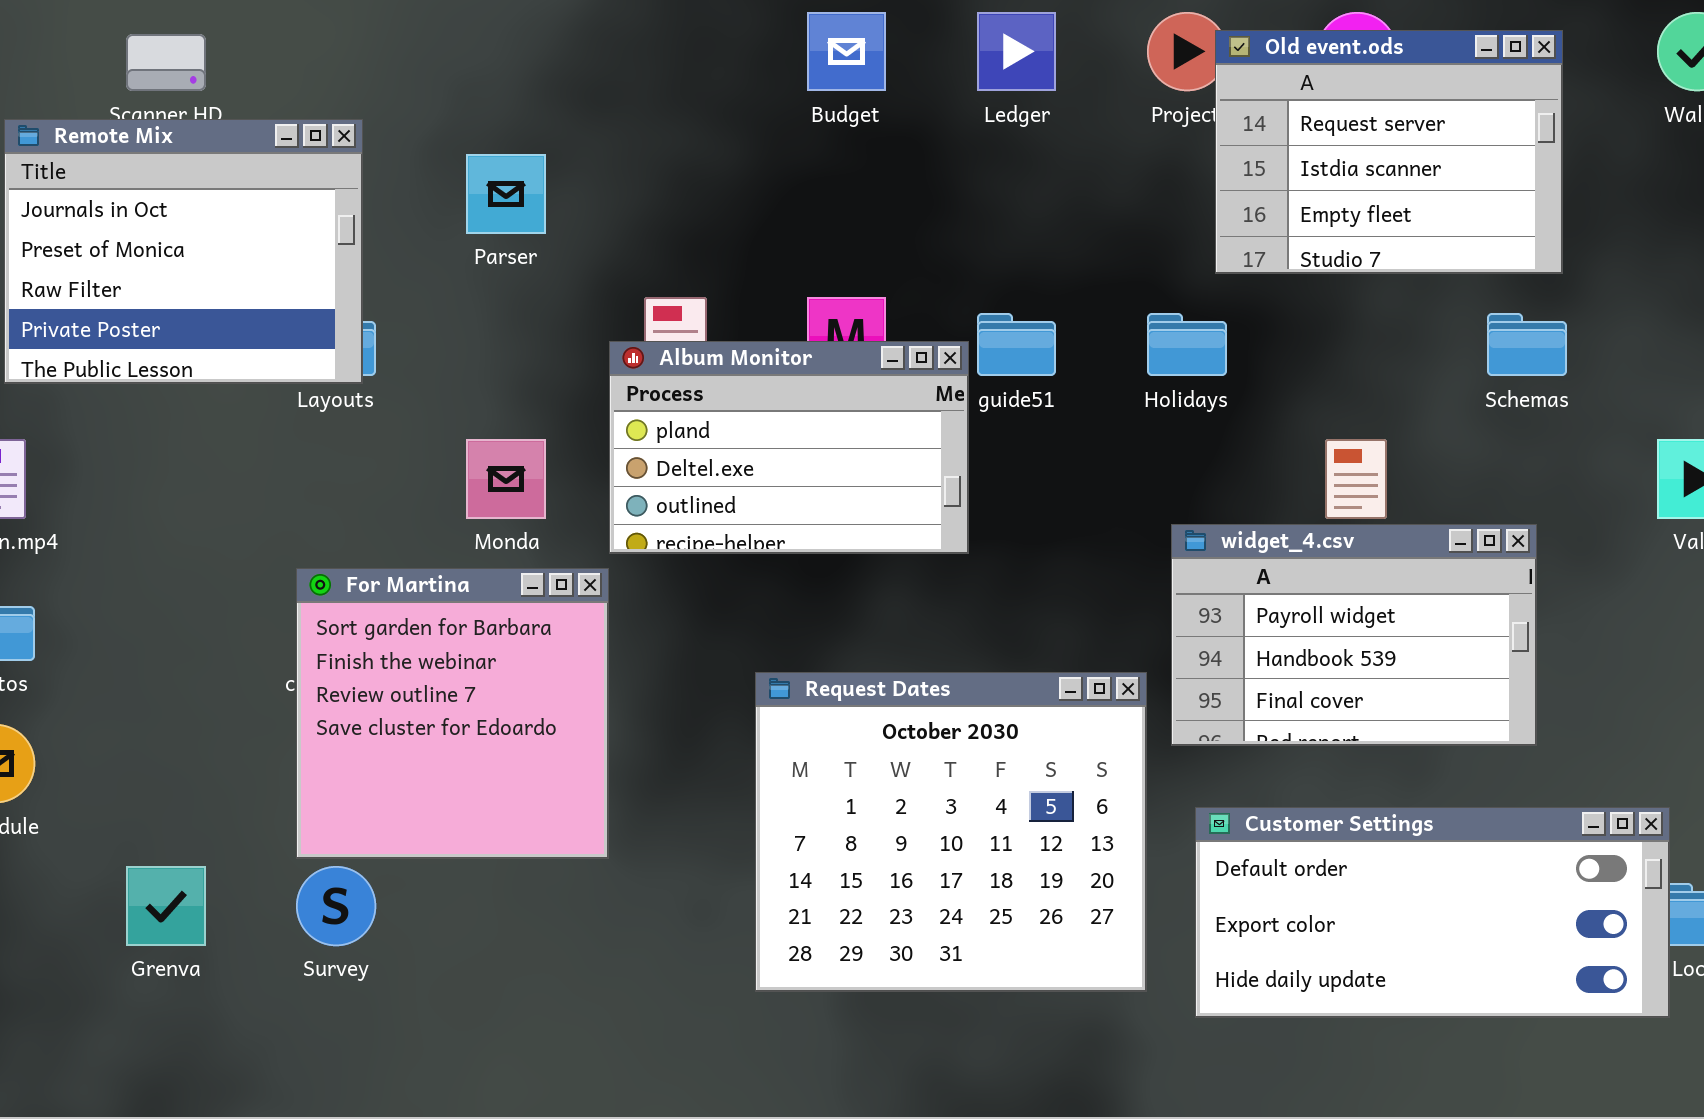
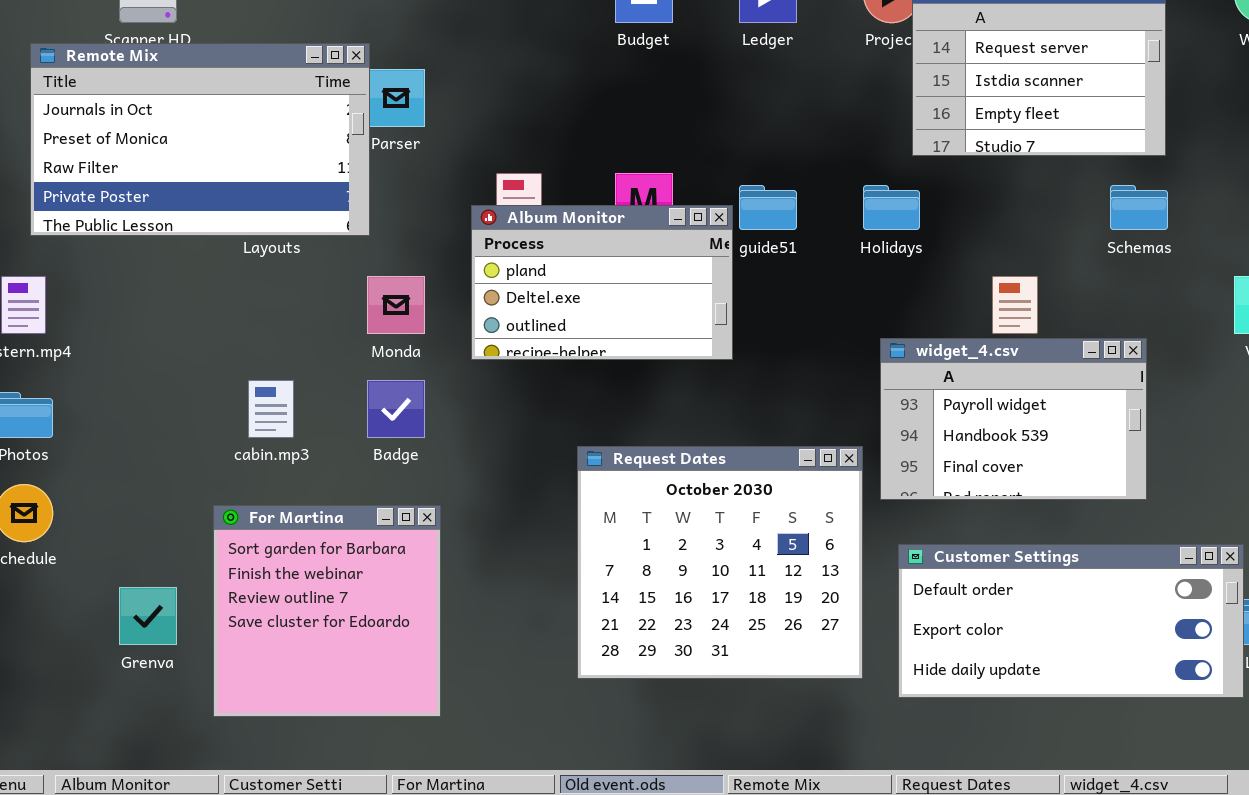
Remote Mix: [4,119,363,384] -> [30,43,370,236], resized
For Martina: [296,568,609,859] -> [213,505,441,717], moved

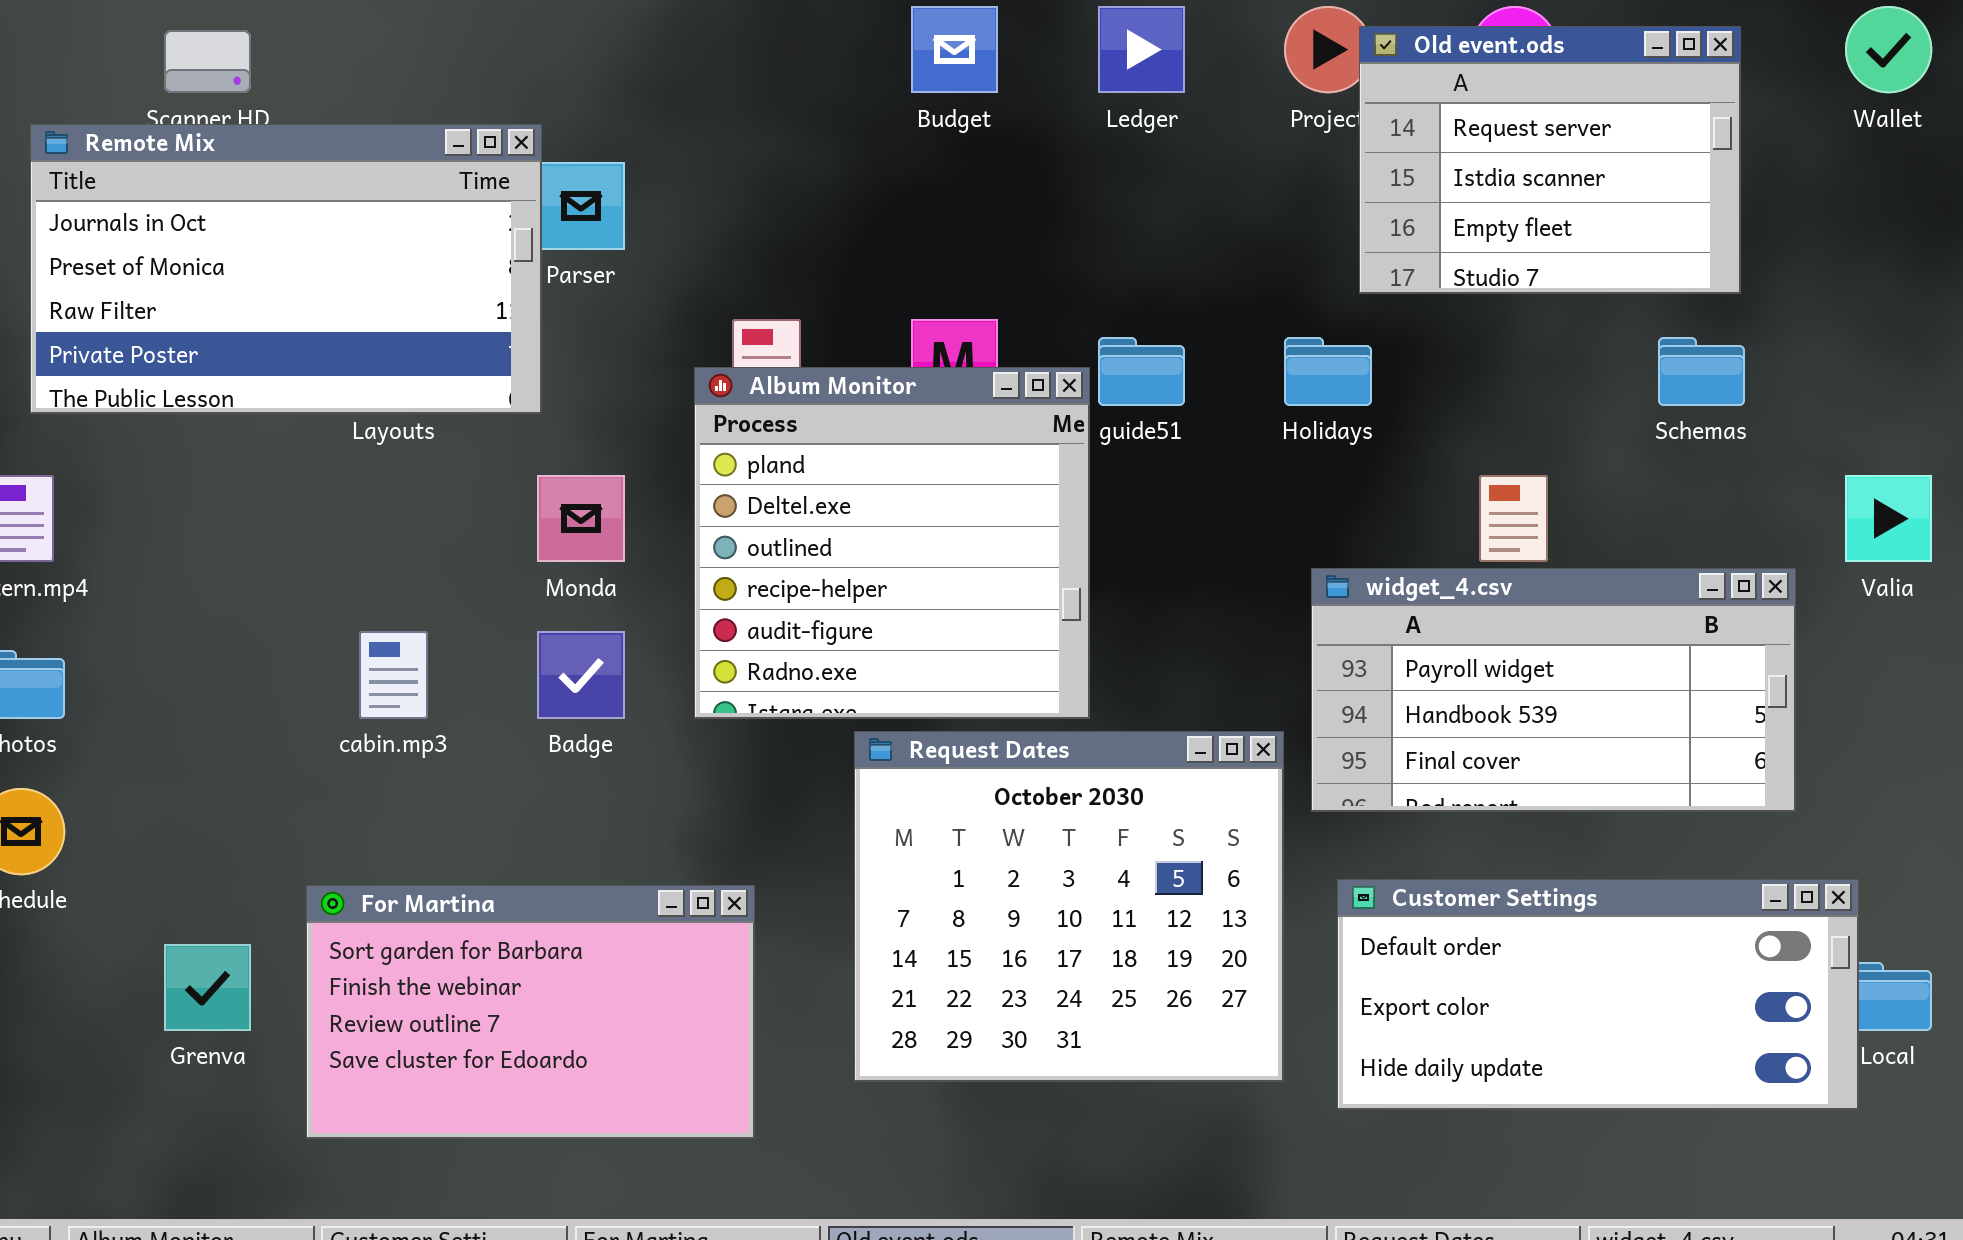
Album Monitor: [471,205,733,360] -> [694,367,1090,719], resized
widget_4.csv: [880,338,1147,500] -> [1311,568,1796,812], resized
For Martina: [213,505,441,717] -> [306,885,755,1139], resized

